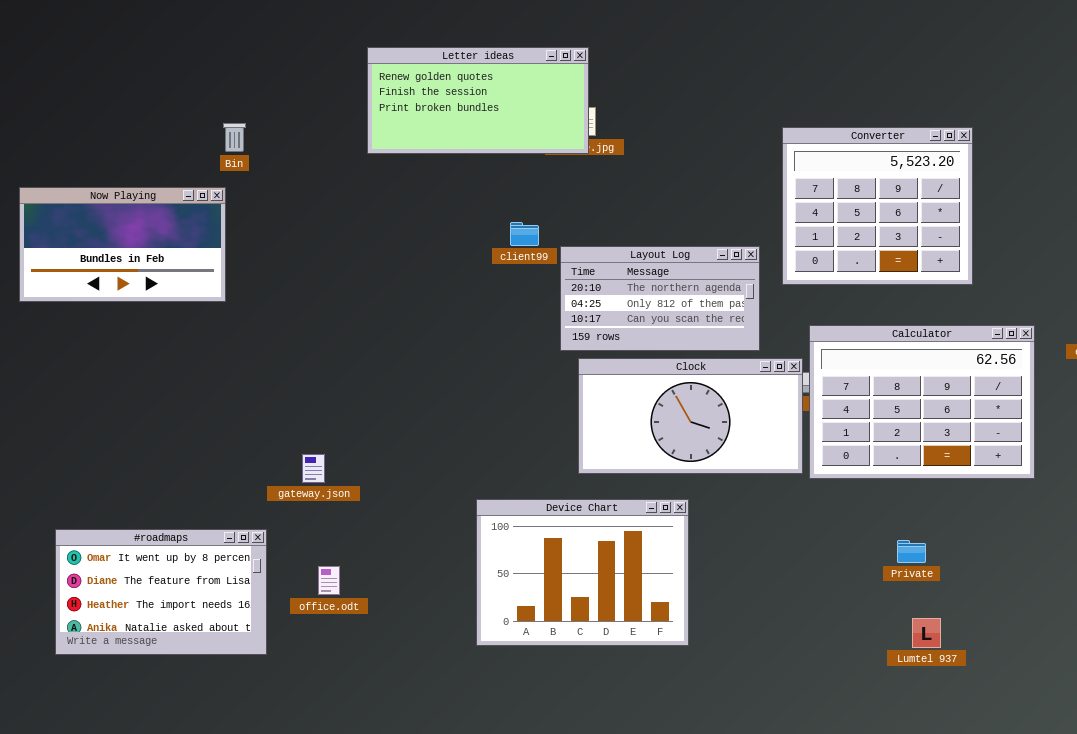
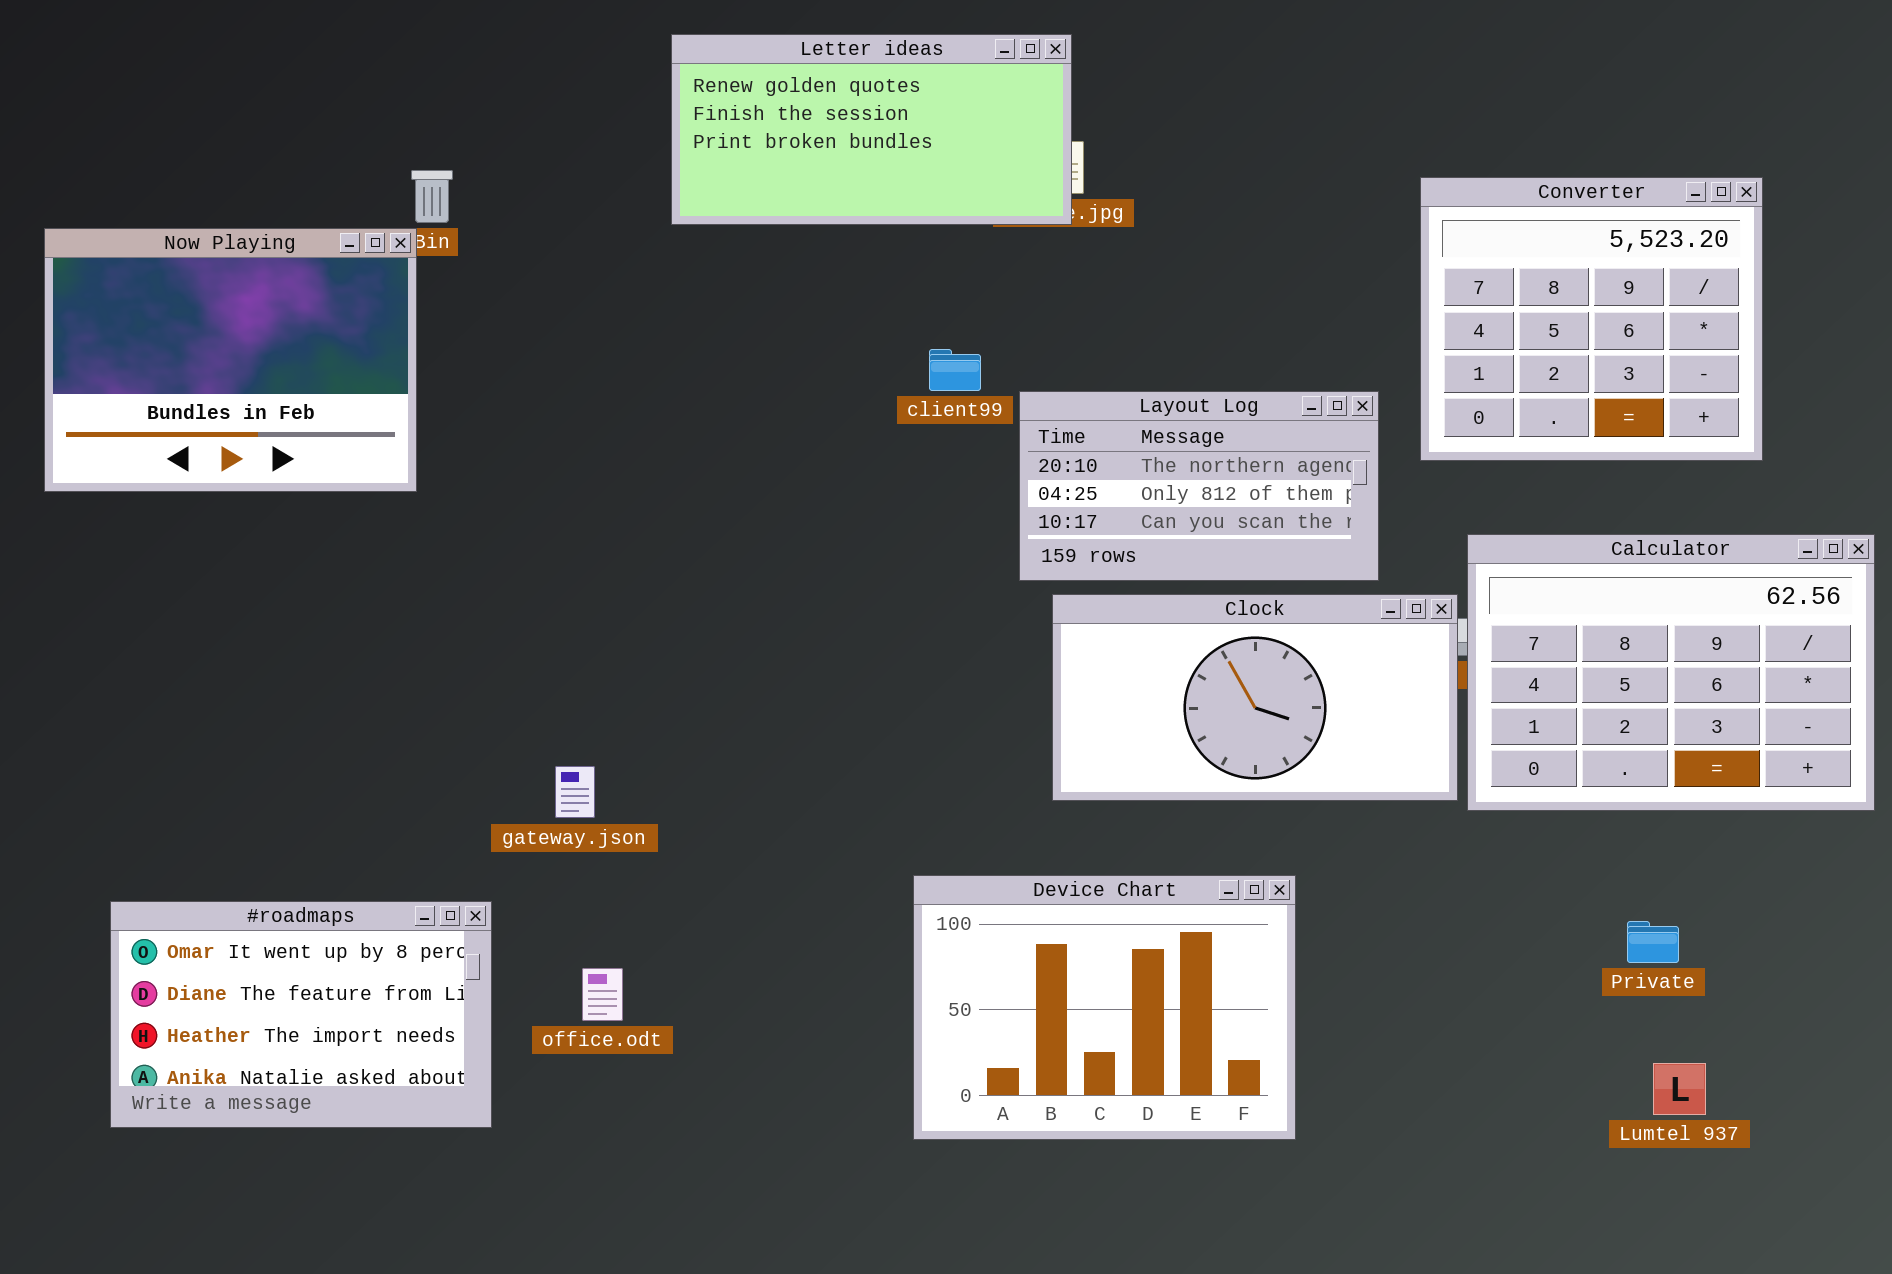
Now Playing: [19,187,226,302] -> [44,228,417,492], resized
Device Chart: [476,499,689,646] -> [913,875,1296,1140], moved

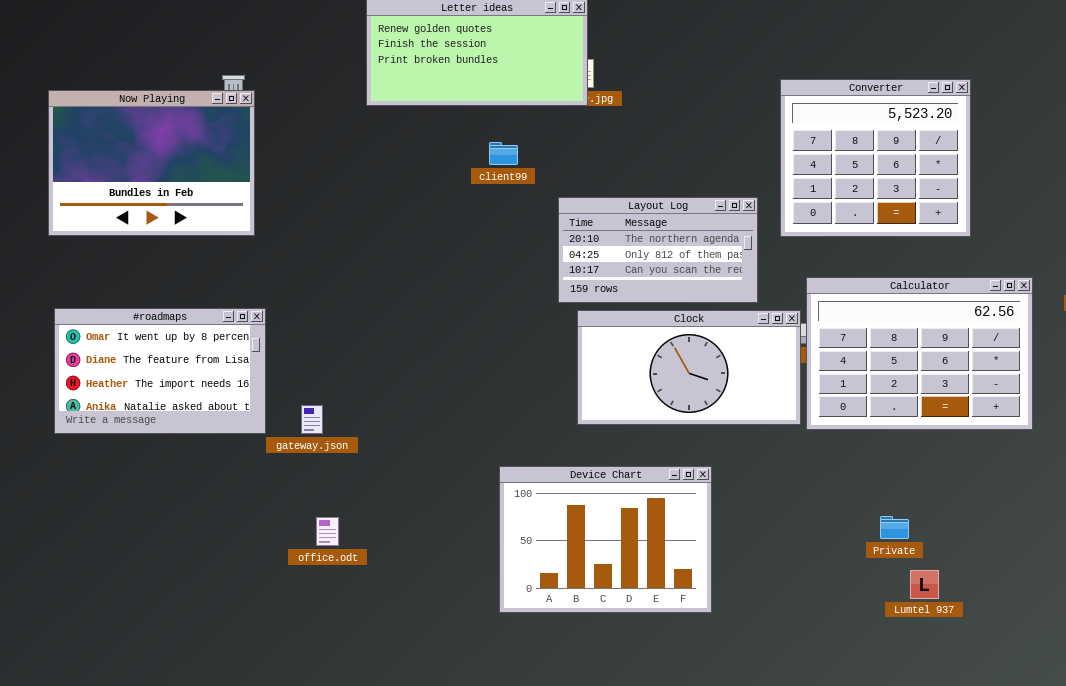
Now Playing: [44,228,417,492] -> [48,90,255,236], moved
client99: [929,349,981,391] -> [489,142,518,165], moved
#roadmaps: [110,901,492,1128] -> [54,308,266,434], moved
Private: [1627,921,1679,963] -> [880,516,909,539], moved

